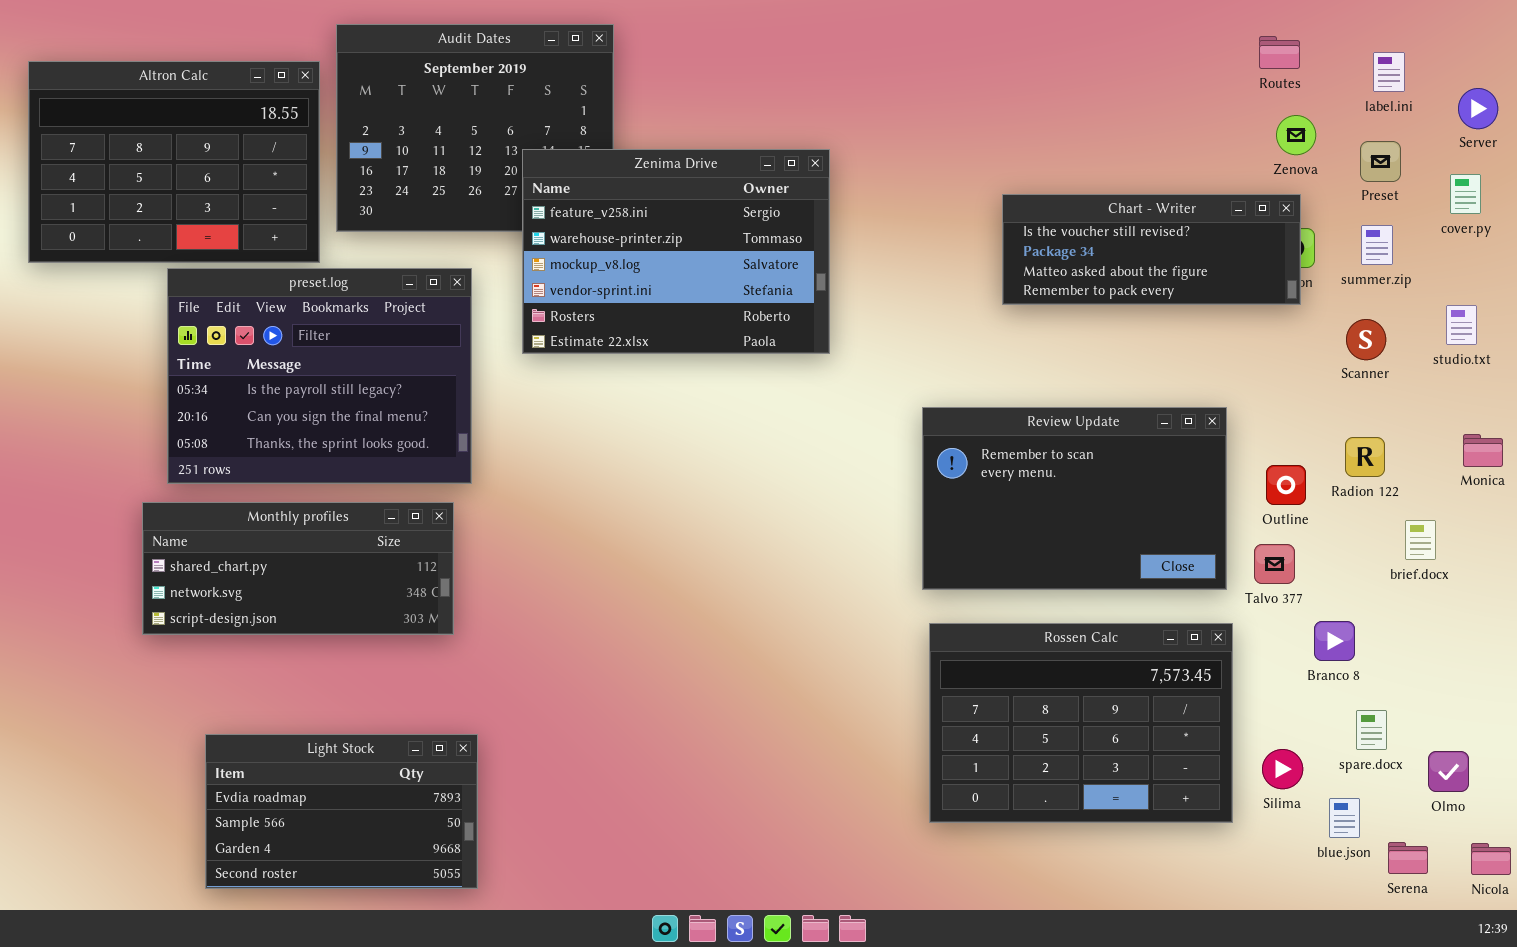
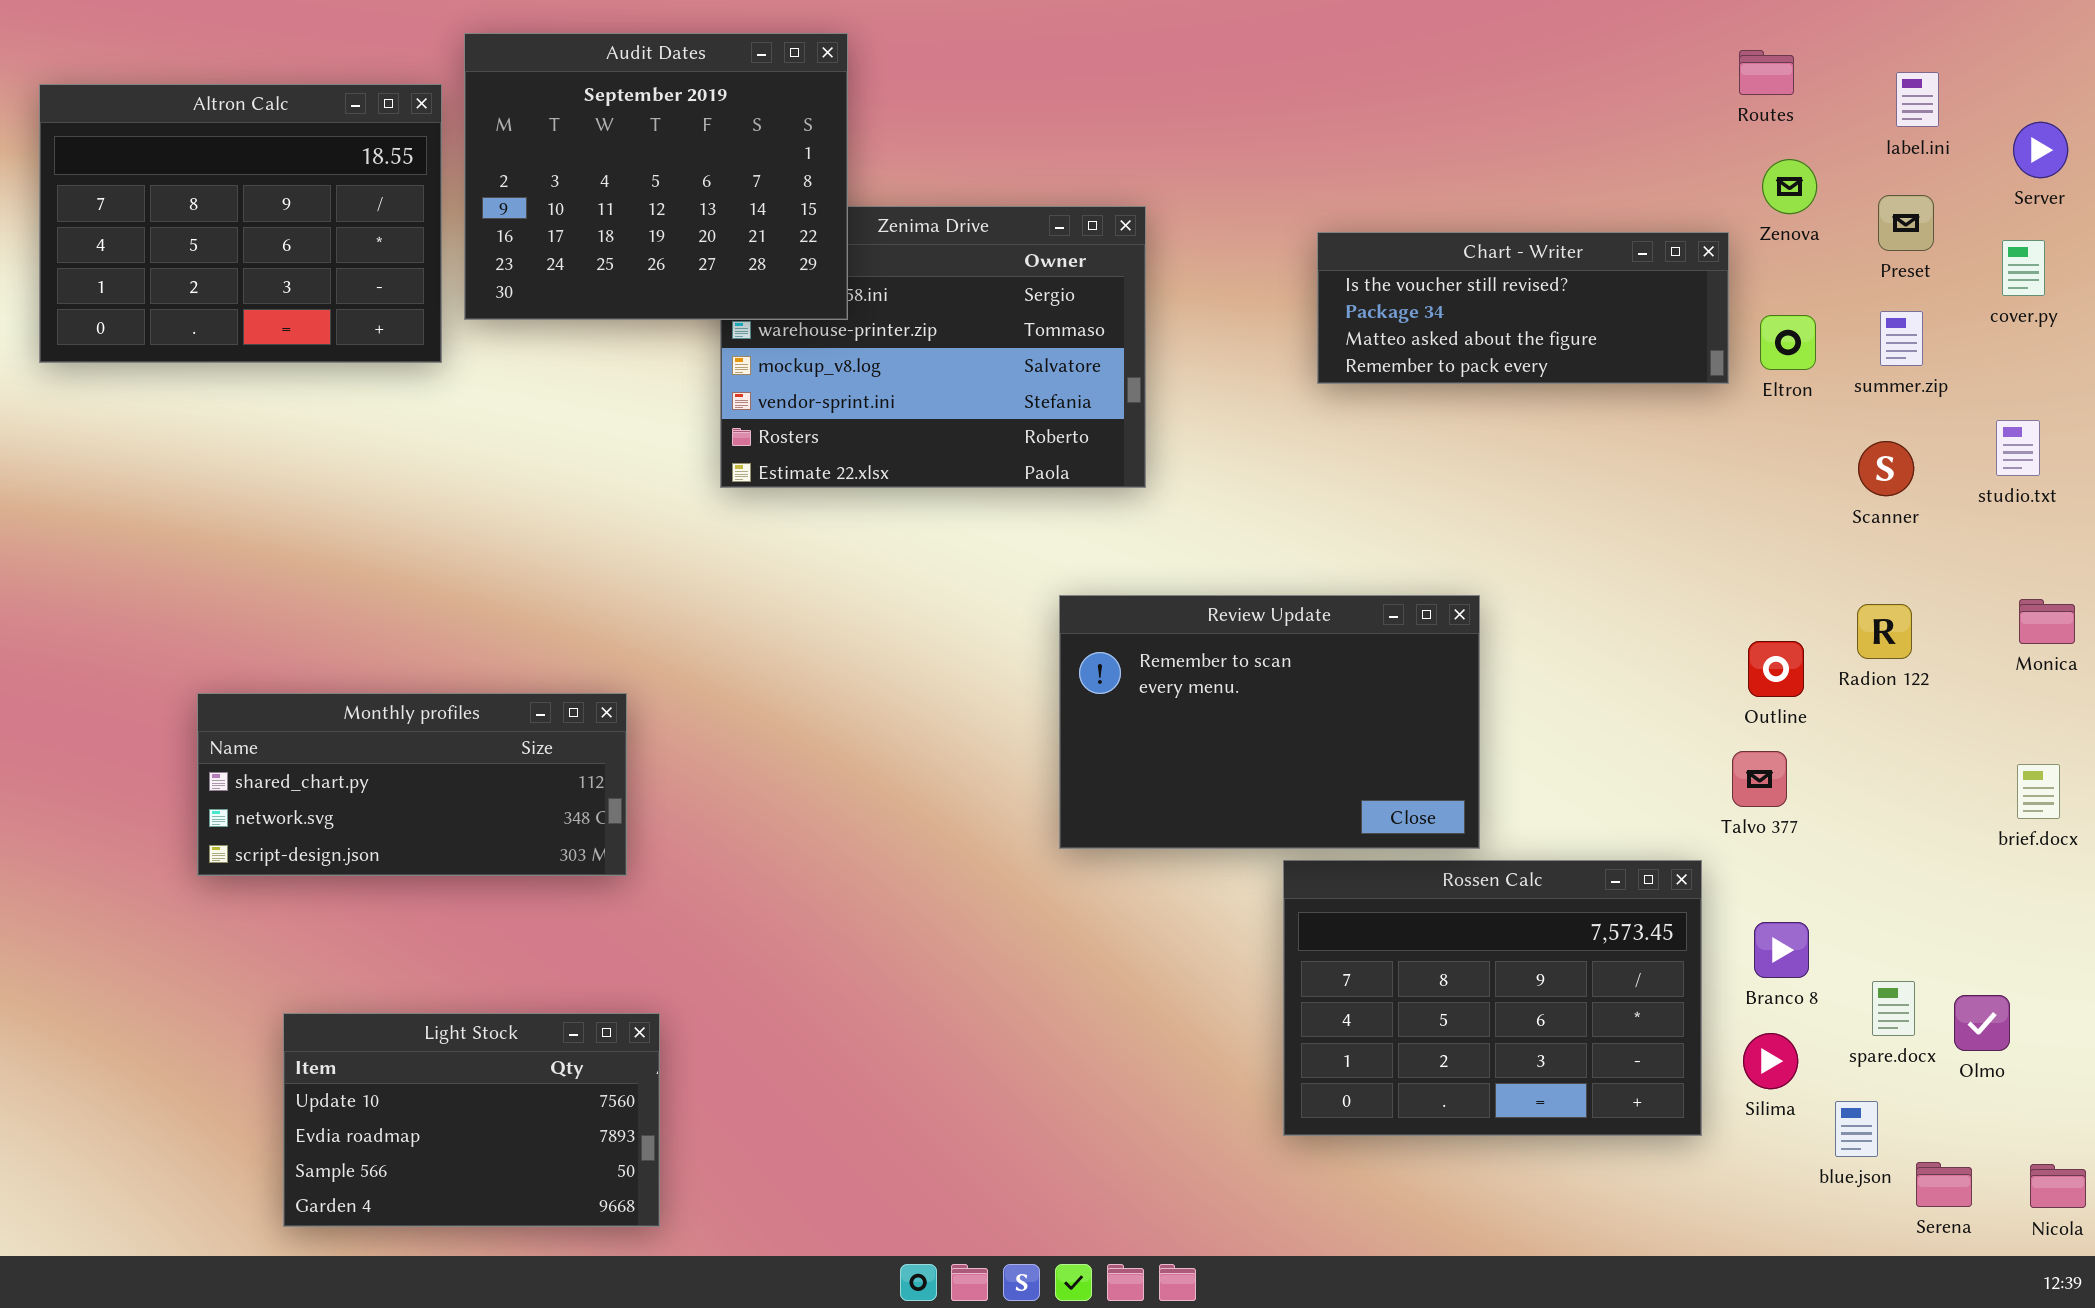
Audit Dates: [336,24,614,232] -> [464,33,848,320], raised
Chart - Writer: [1002,194,1301,305] -> [1317,232,1729,384], moved
preset.log: [167,268,472,484] -> none, closed
Review Update: [922,407,1227,590] -> [1059,595,1480,849], moved
brief.docx: [1405,520,1436,560] -> [2017,764,2060,819], moved
Branco 8: [1314,621,1355,661] -> [1754,922,1809,978], moved
Light Stock: [205,734,478,889] -> [283,1013,660,1227], scrolled up 1 row
Olmo: [1428,751,1469,792] -> [1954,995,2010,1051], moved

